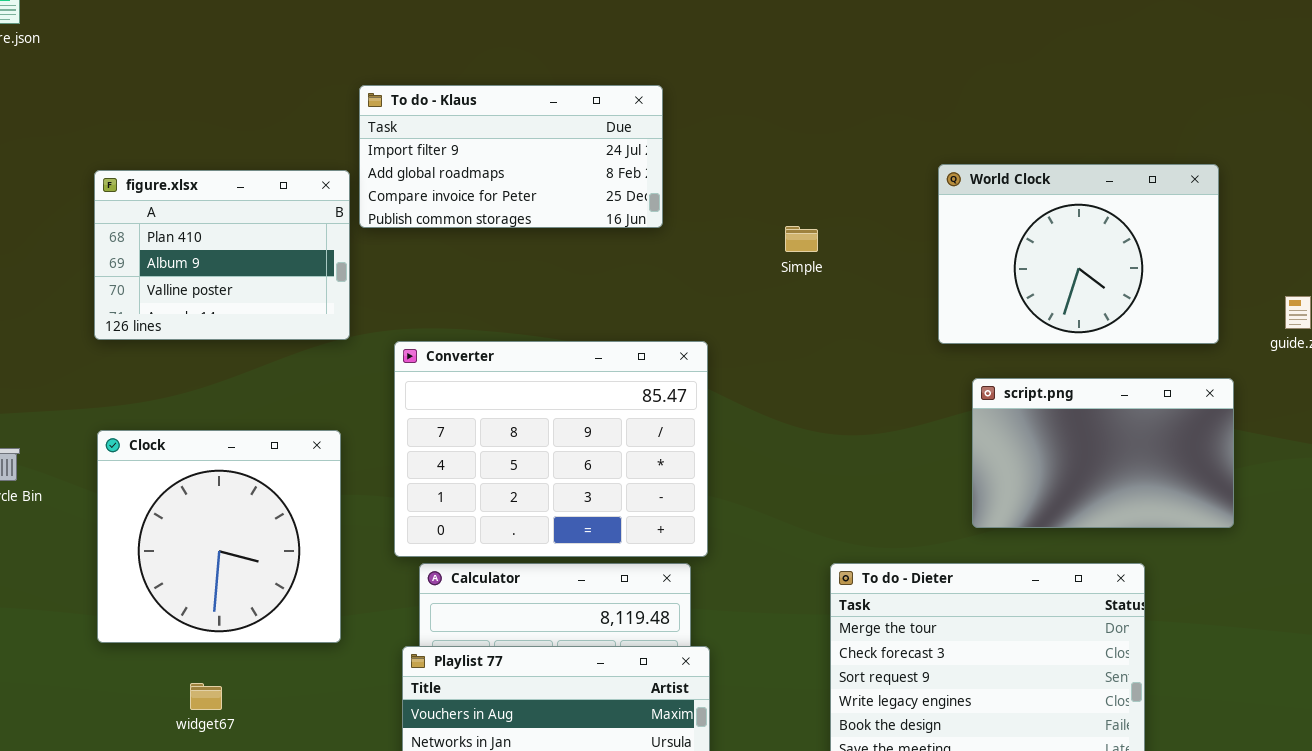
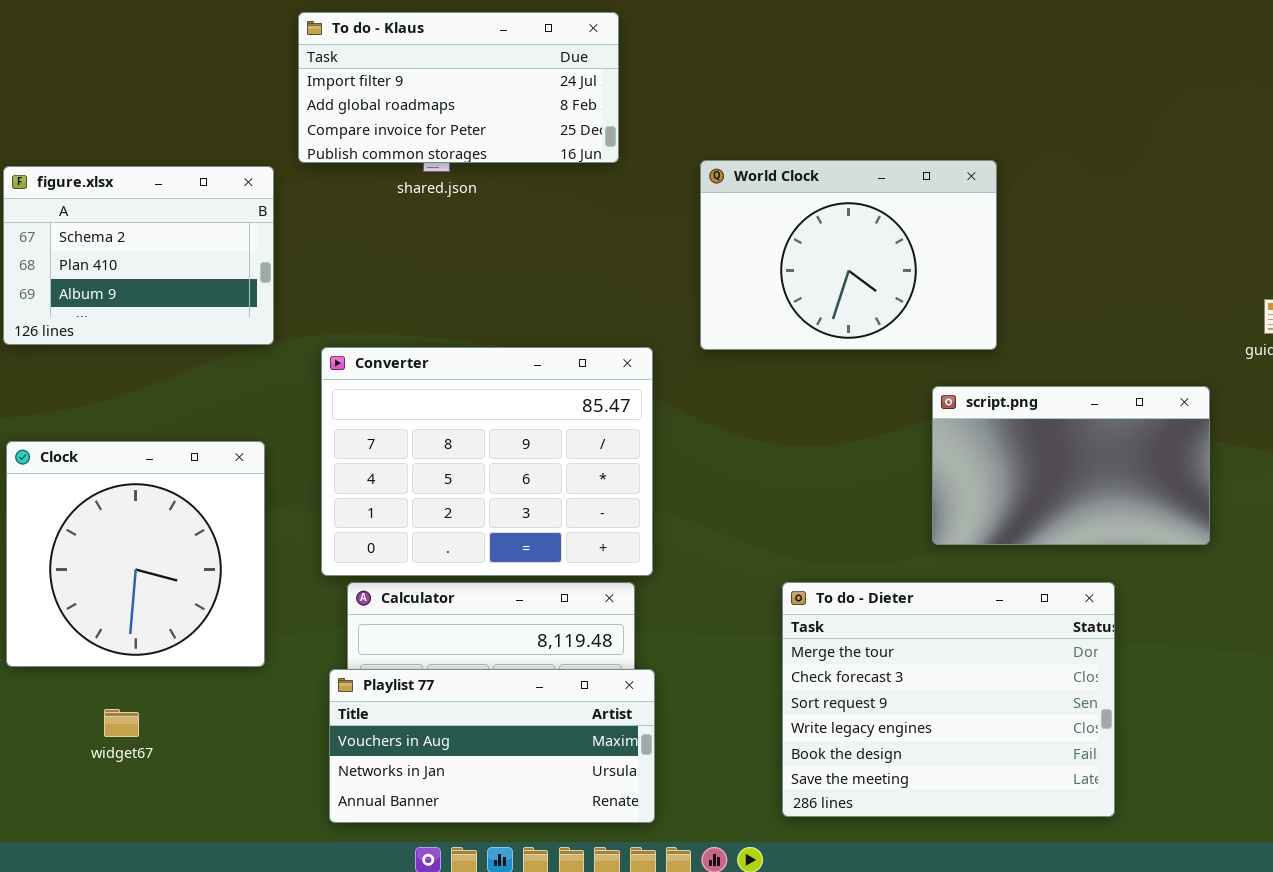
To do - Klaus: [359,85,663,228] -> [298,12,619,163], moved
World Clock: [938,164,1219,344] -> [700,160,997,350], moved
figure.xlsx: [94,170,350,340] -> [3,166,274,345], scrolled up 1 row

